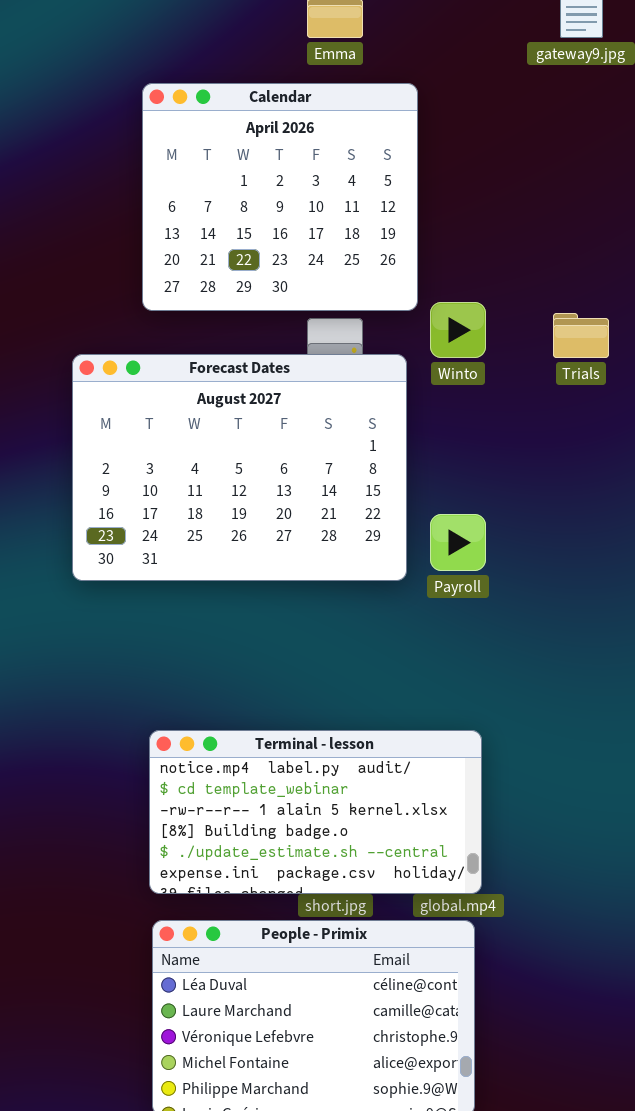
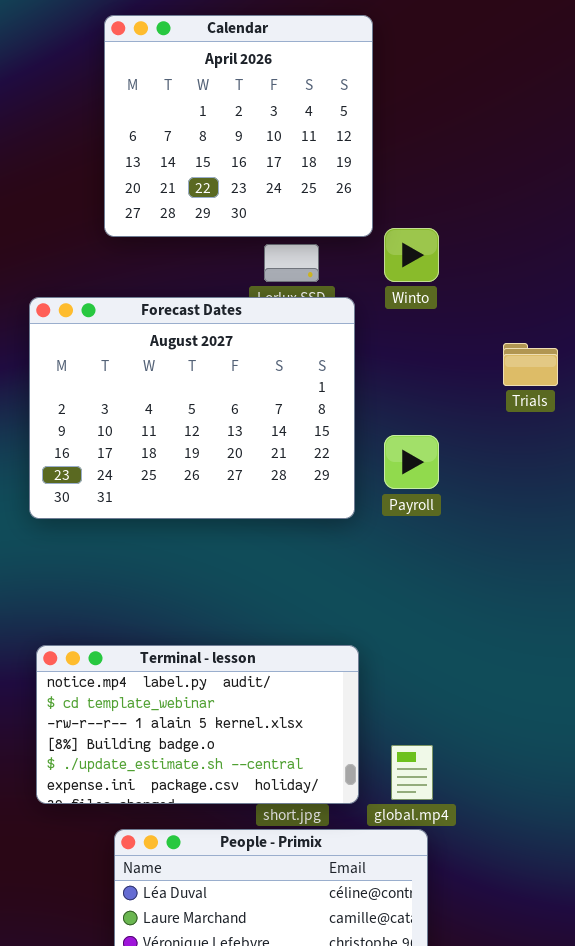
Trials: [553,313,609,358] -> [503,343,558,386], moved
Forecast Dates: [72,354,407,581] -> [29,297,355,519], moved
Terminal - lesson: [149,730,482,894] -> [36,645,359,804], moved

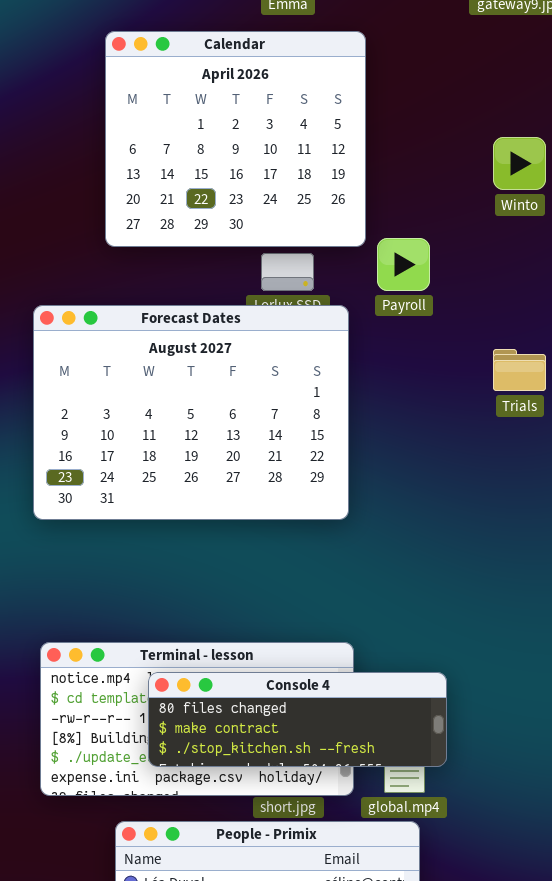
Winto: [384,228,439,282] -> [493,137,546,190], moved
Payroll: [384,435,439,489] -> [377,238,430,291], moved
Console 4: none -> [148,672,447,767], opened

